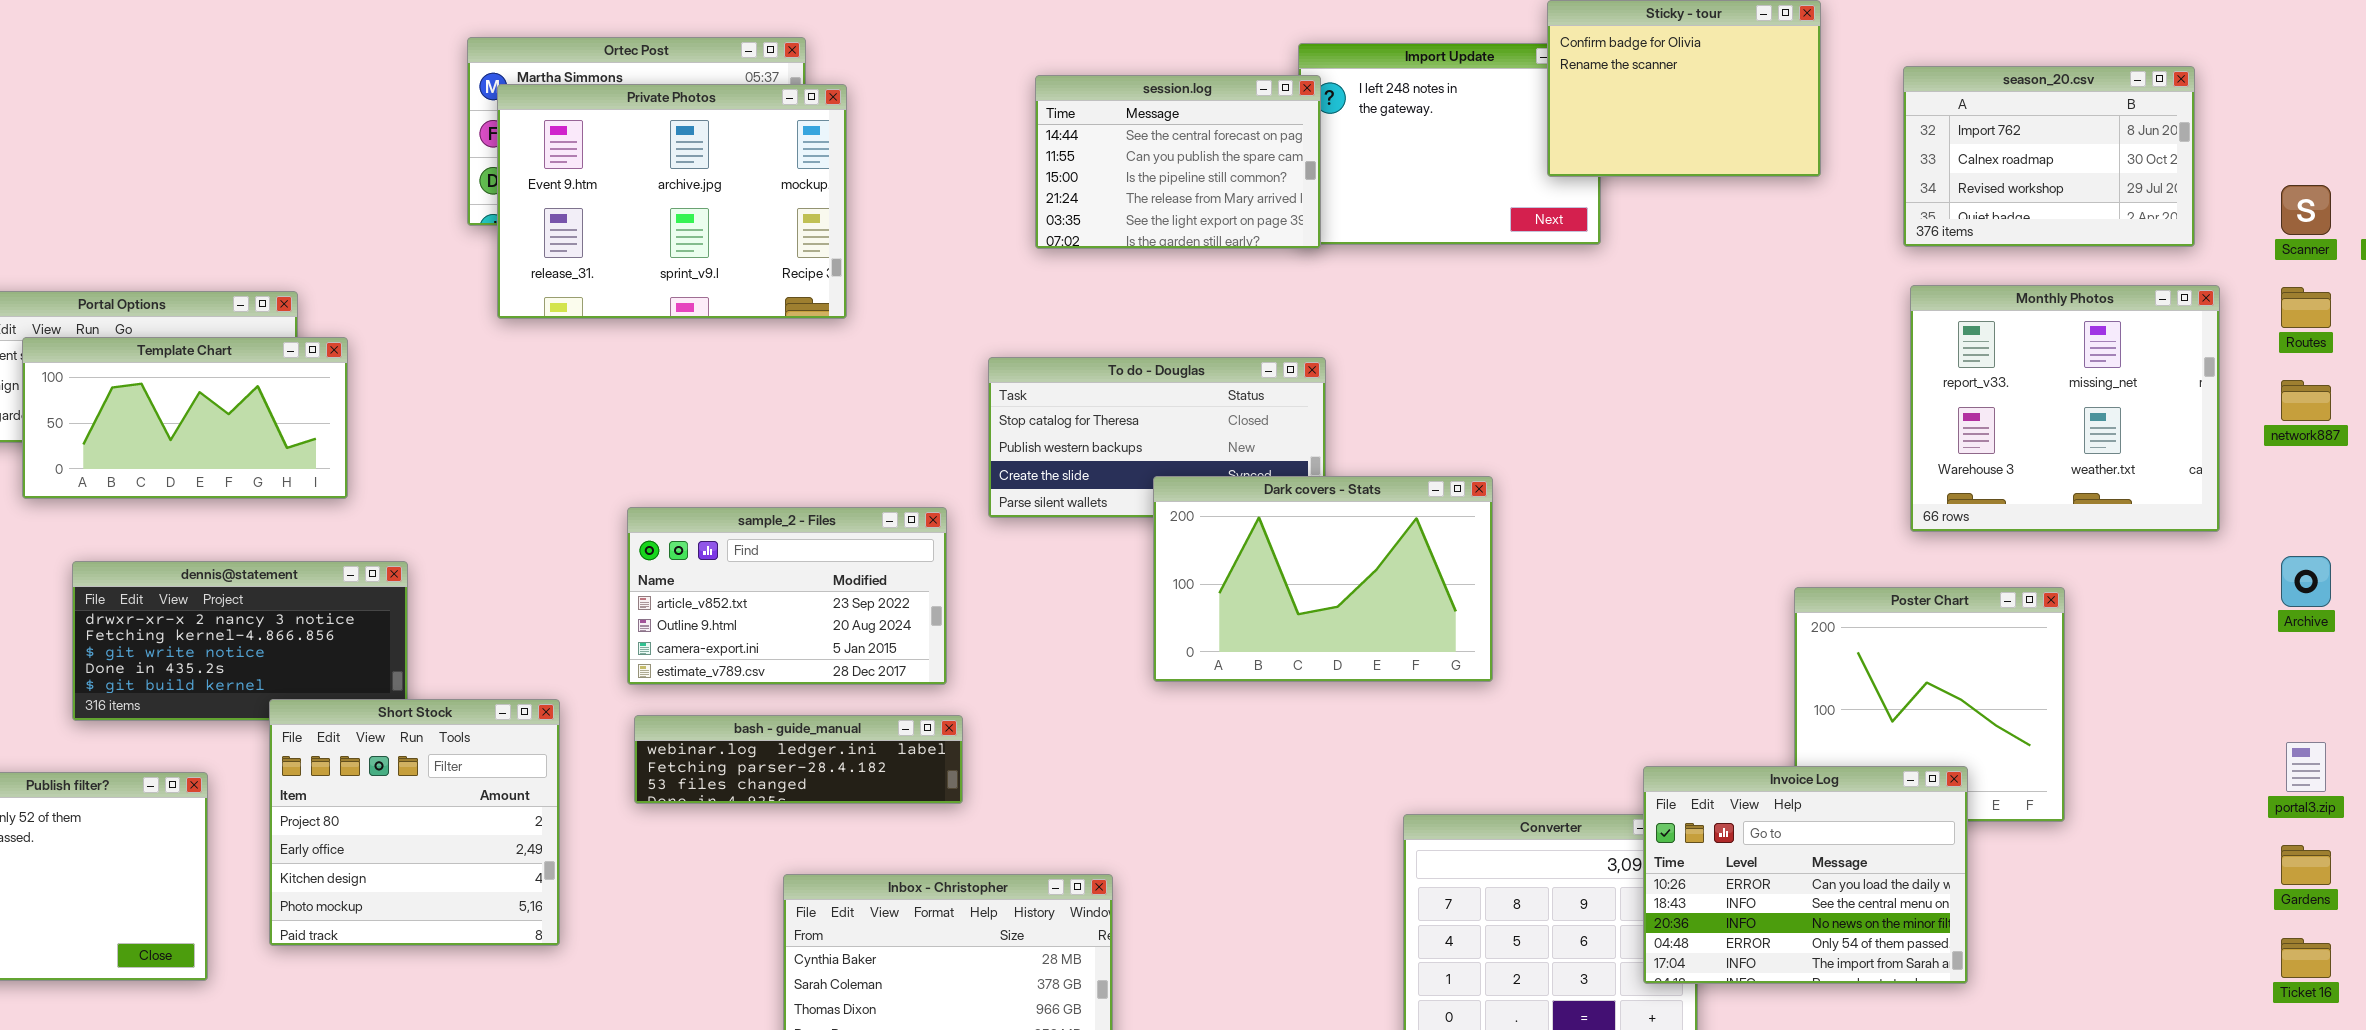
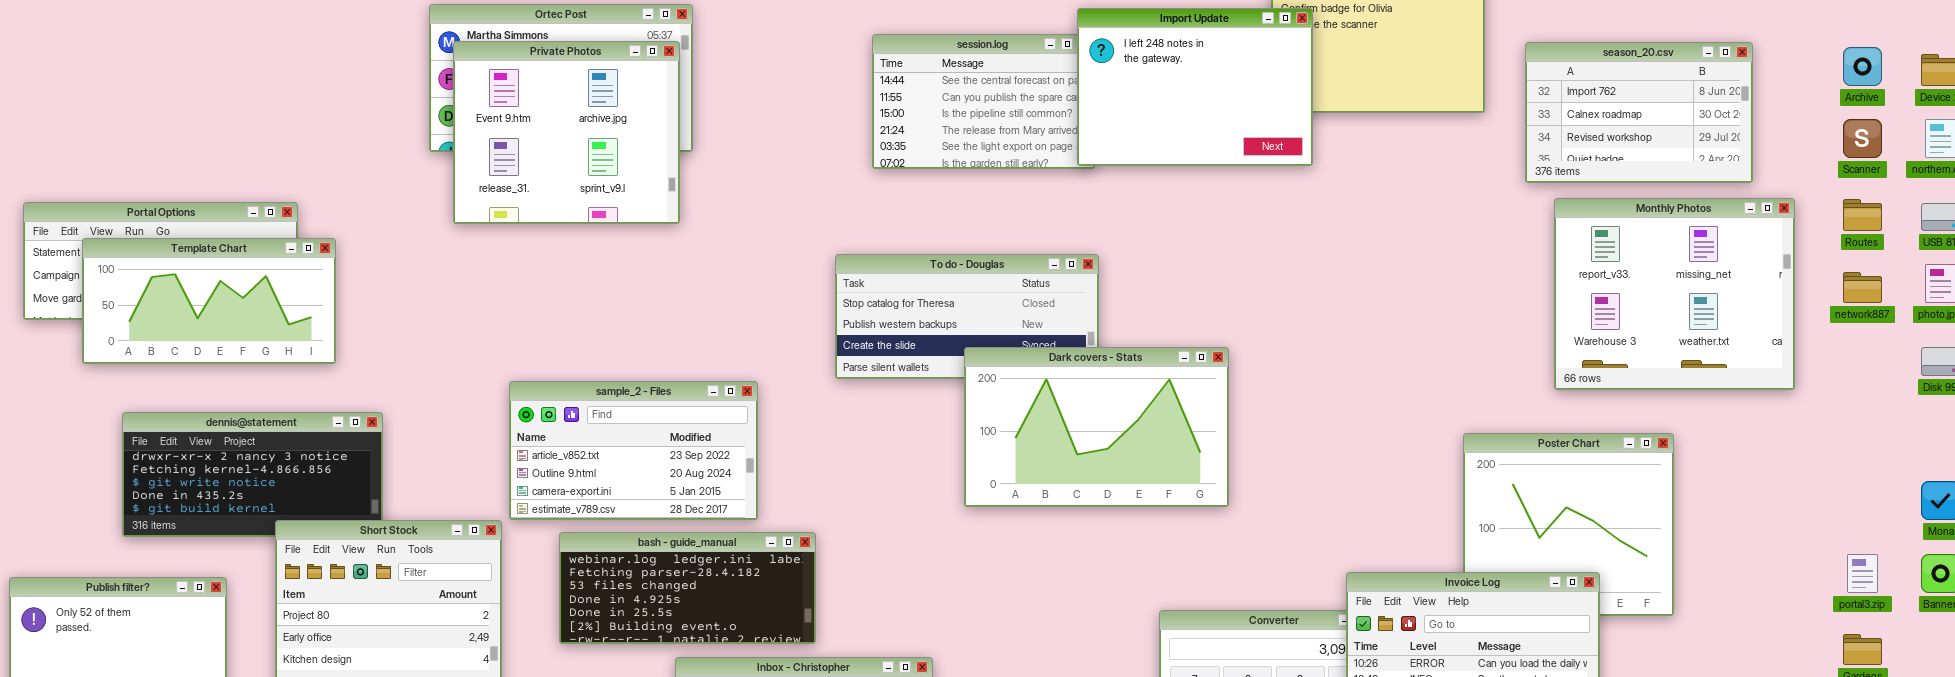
Import Update: [1298,43,1601,245] -> [1077,8,1313,166], raised
season_20.csv: [1903,66,2195,247] -> [1525,42,1753,183], moved
Private Photos: [497,84,847,319] -> [453,41,680,224], resized
sample_2 - Files: [627,507,947,685] -> [509,381,758,520], moved
Archive: [2281,556,2331,607] -> [1843,47,1882,86], moved
bash - guide_manual: [634,715,963,804] -> [559,532,816,644], resized

